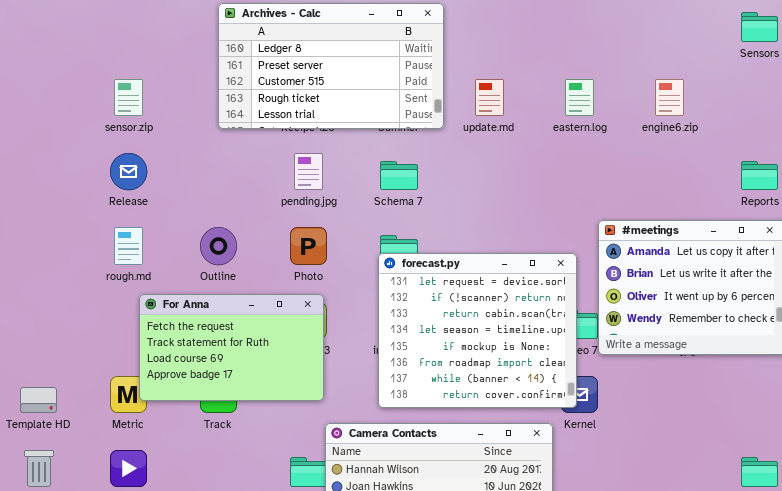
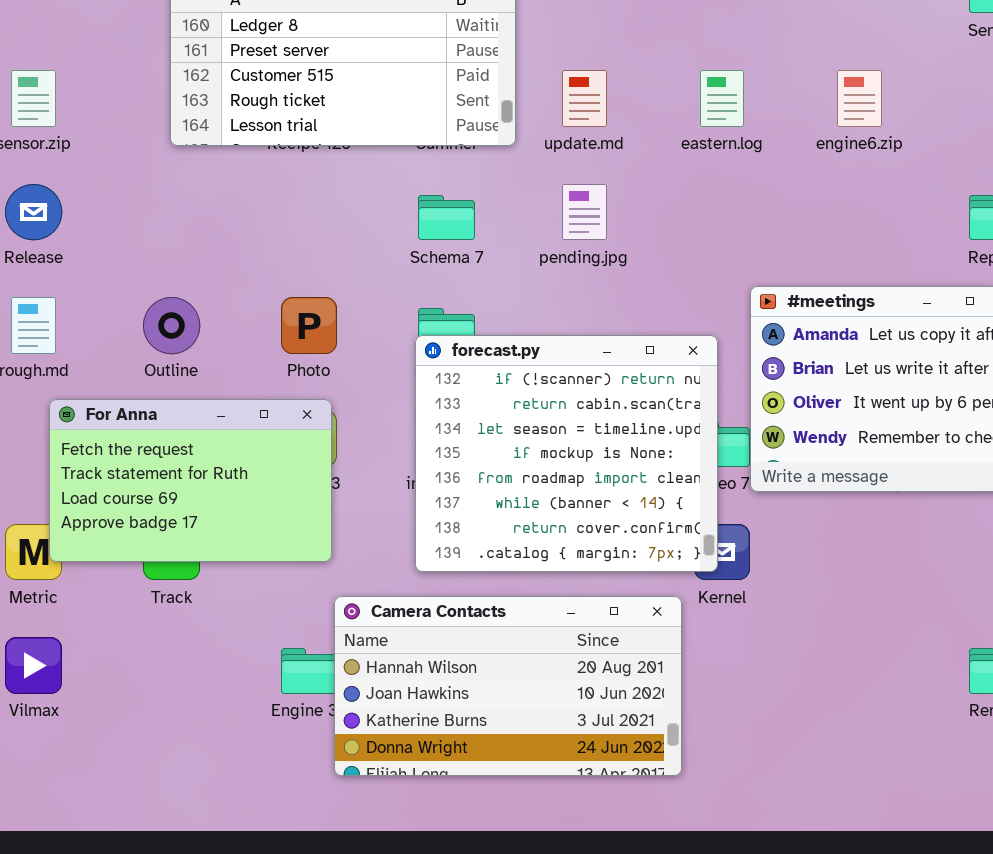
pending.jpg: [294,153,323,190] -> [562,184,607,240], moved
forecast.py: [378,253,577,408] -> [415,335,718,572], scrolled down 1 row

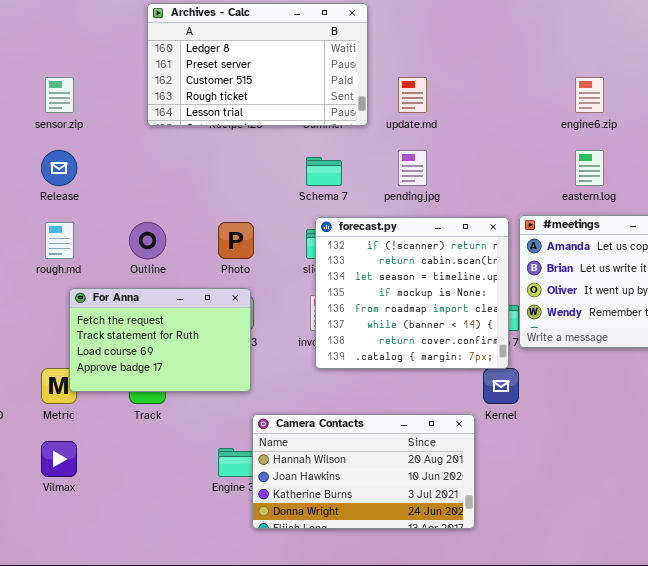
eastern.log: [700,70,744,127] -> [575,150,604,186], moved
forecast.py: [415,335,718,572] -> [315,217,509,369], moved

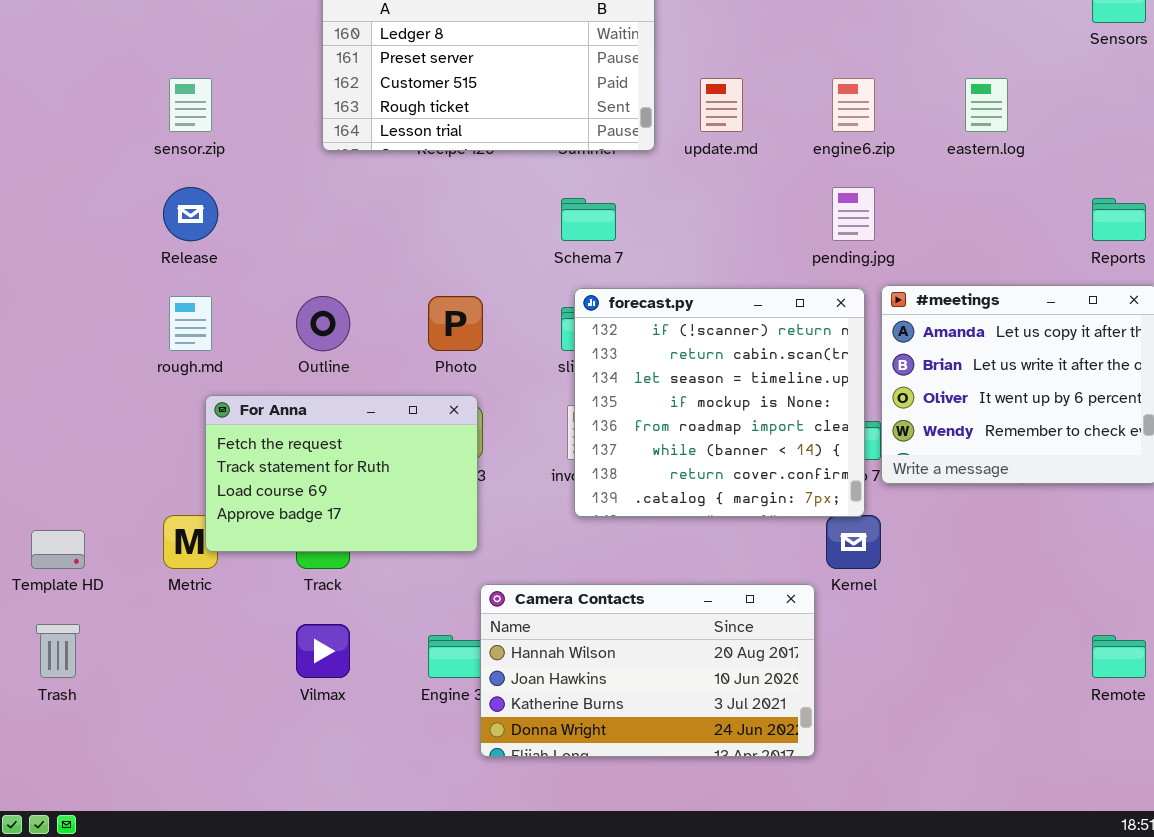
engine6.zip: [575,77,604,113] -> [832,78,875,132], moved
pending.jpg: [398,150,427,186] -> [832,187,875,241], moved
eastern.log: [575,150,604,186] -> [965,78,1008,132], moved
Vilmax: [41,441,77,477] -> [296,624,350,678], moved

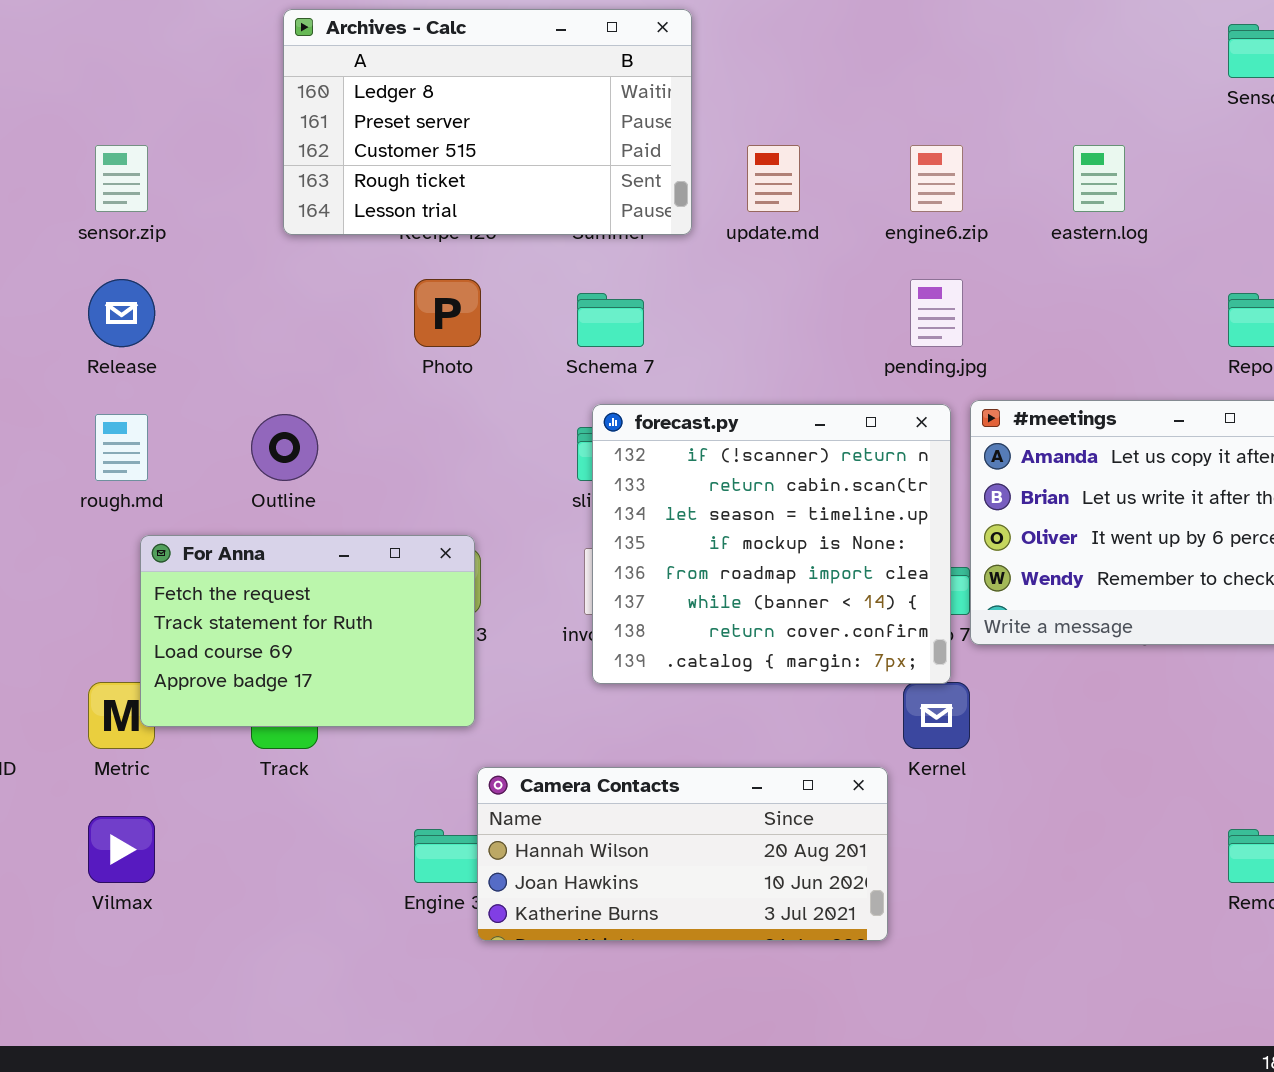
Photo: [428,296,483,351] -> [414,279,481,347], moved
Camera Contacts: [480,584,815,757] -> [477,767,888,941], resized
Vilmax: [296,624,350,678] -> [88,816,155,883], moved

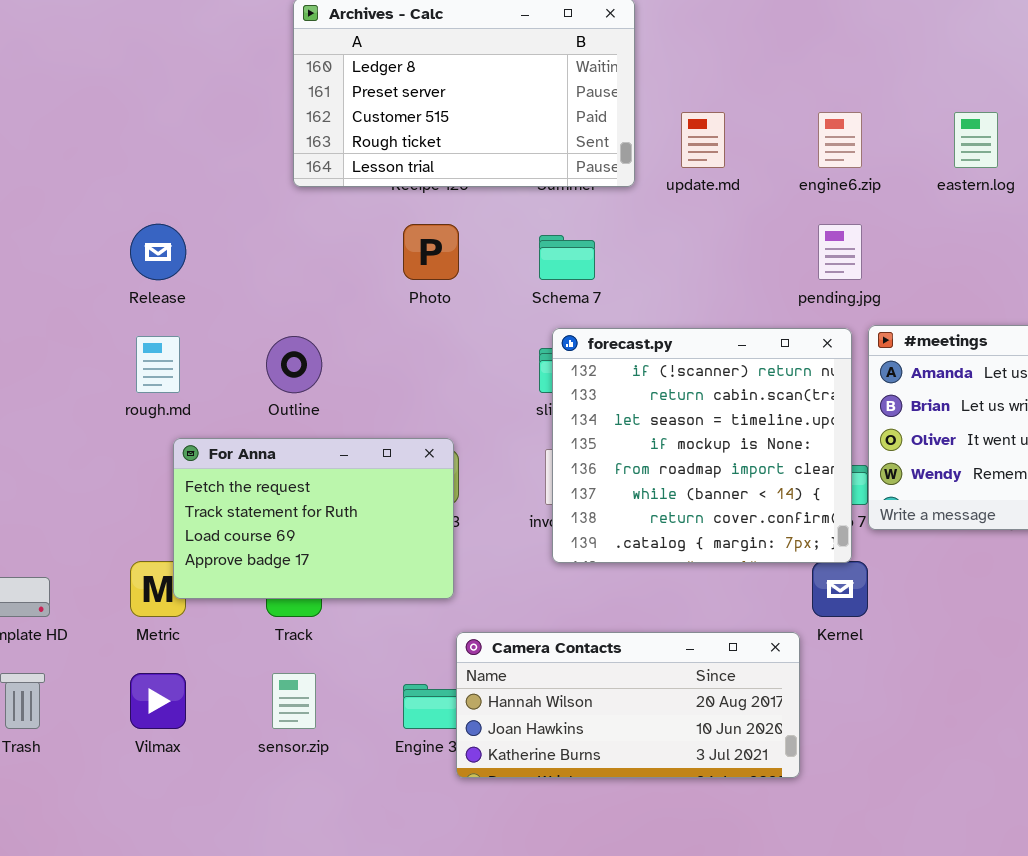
sensor.zip: [95,145,148,212] -> [272,673,316,729], moved

